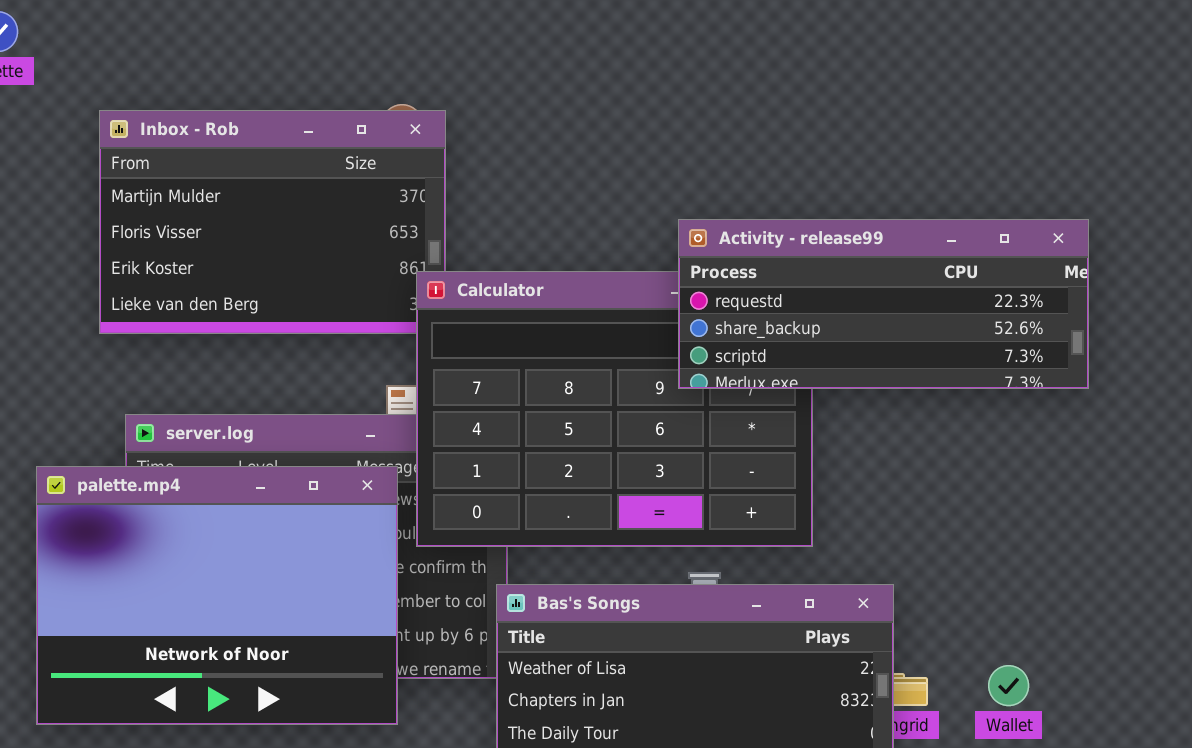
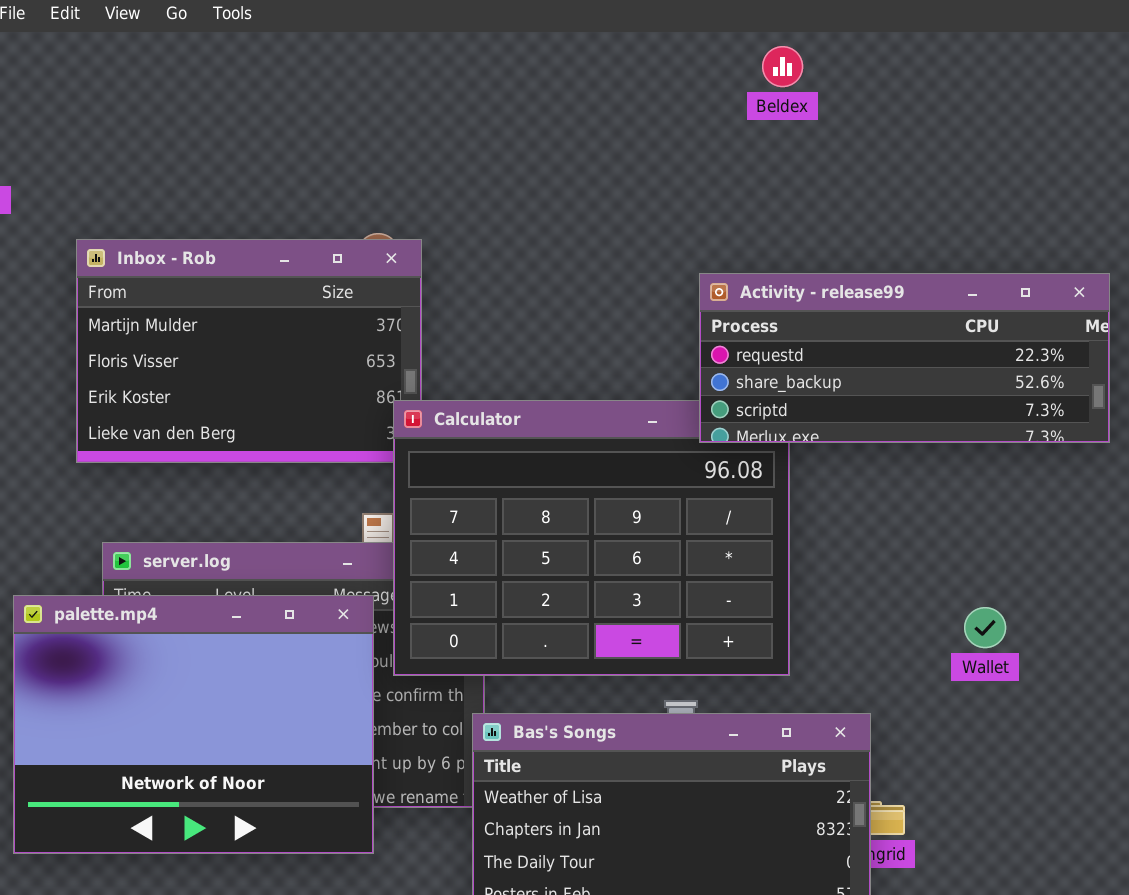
Activity - release99: [678,219,1089,389] -> [699,273,1110,443], moved
Wallet: [988,665,1029,706] -> [964,607,1006,648], moved

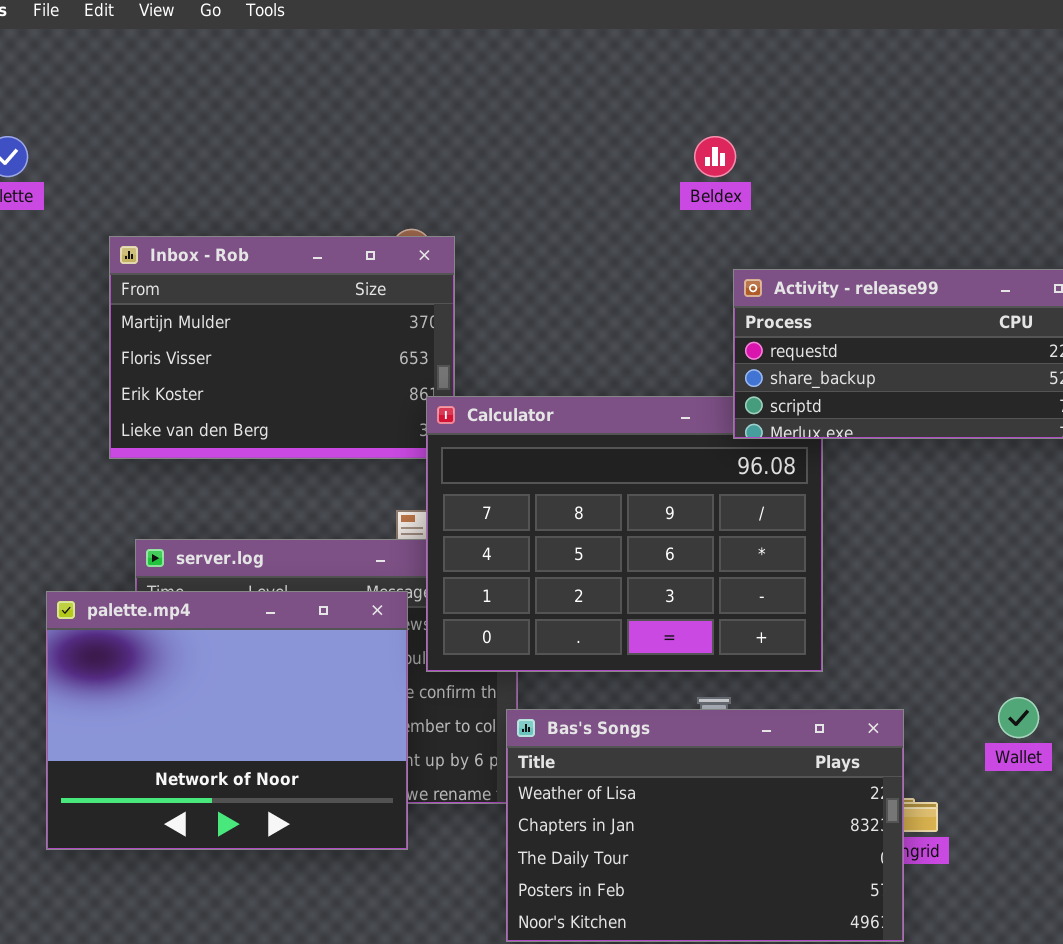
Beldex: [762,46,803,87] -> [694,136,736,177], moved
Wallet: [964,607,1006,648] -> [998,697,1039,738], moved

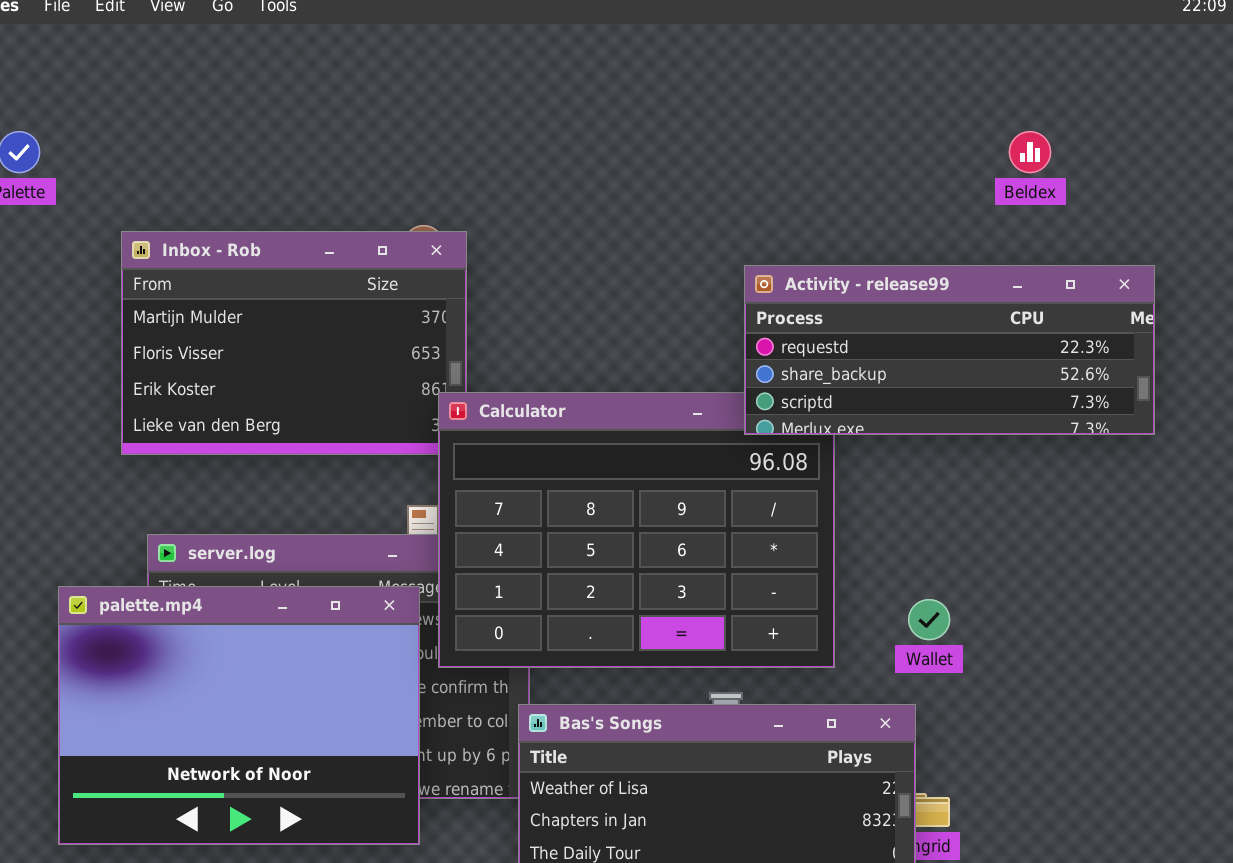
Beldex: [694,136,736,177] -> [1009,131,1051,173], moved
Wallet: [998,697,1039,738] -> [908,599,950,640], moved

